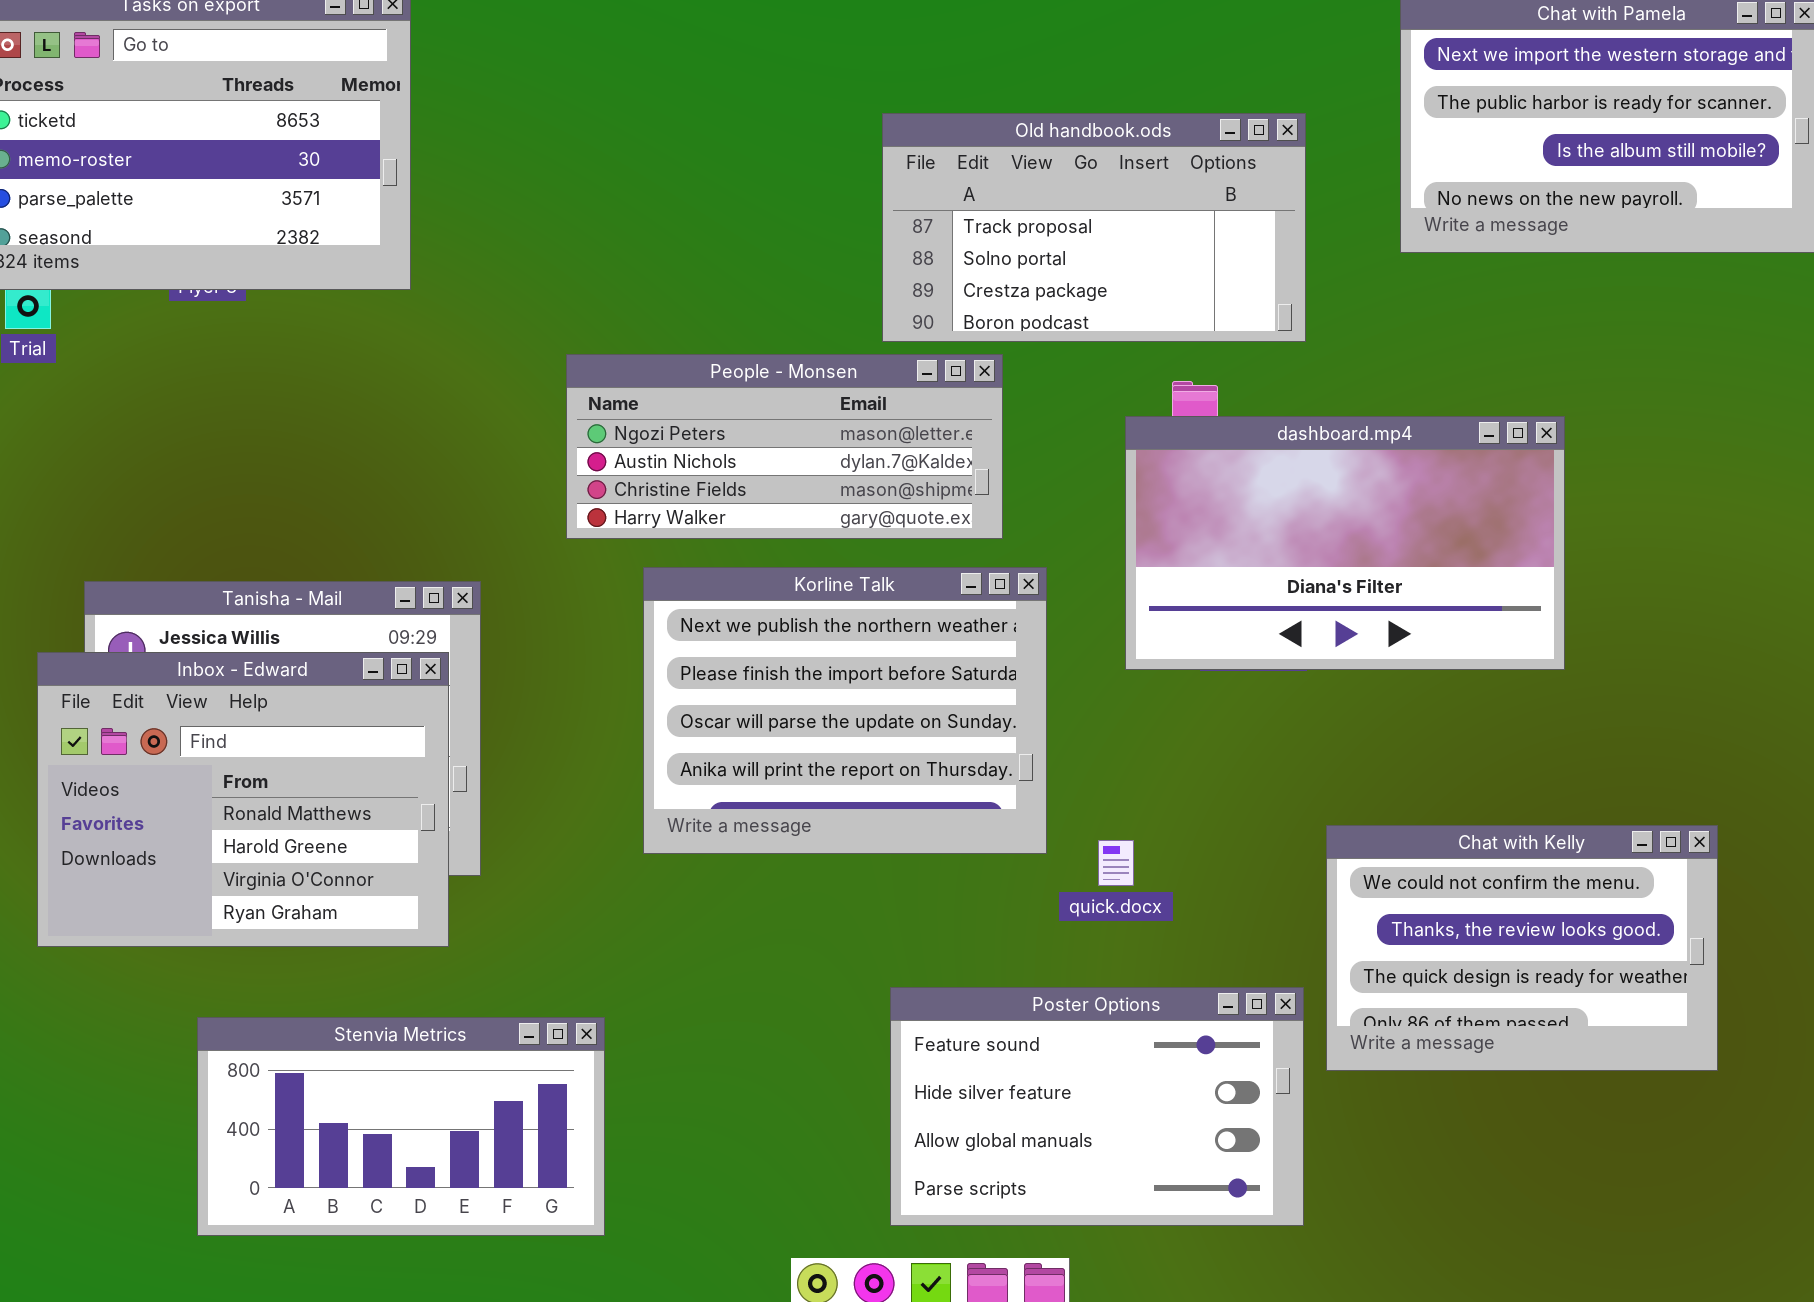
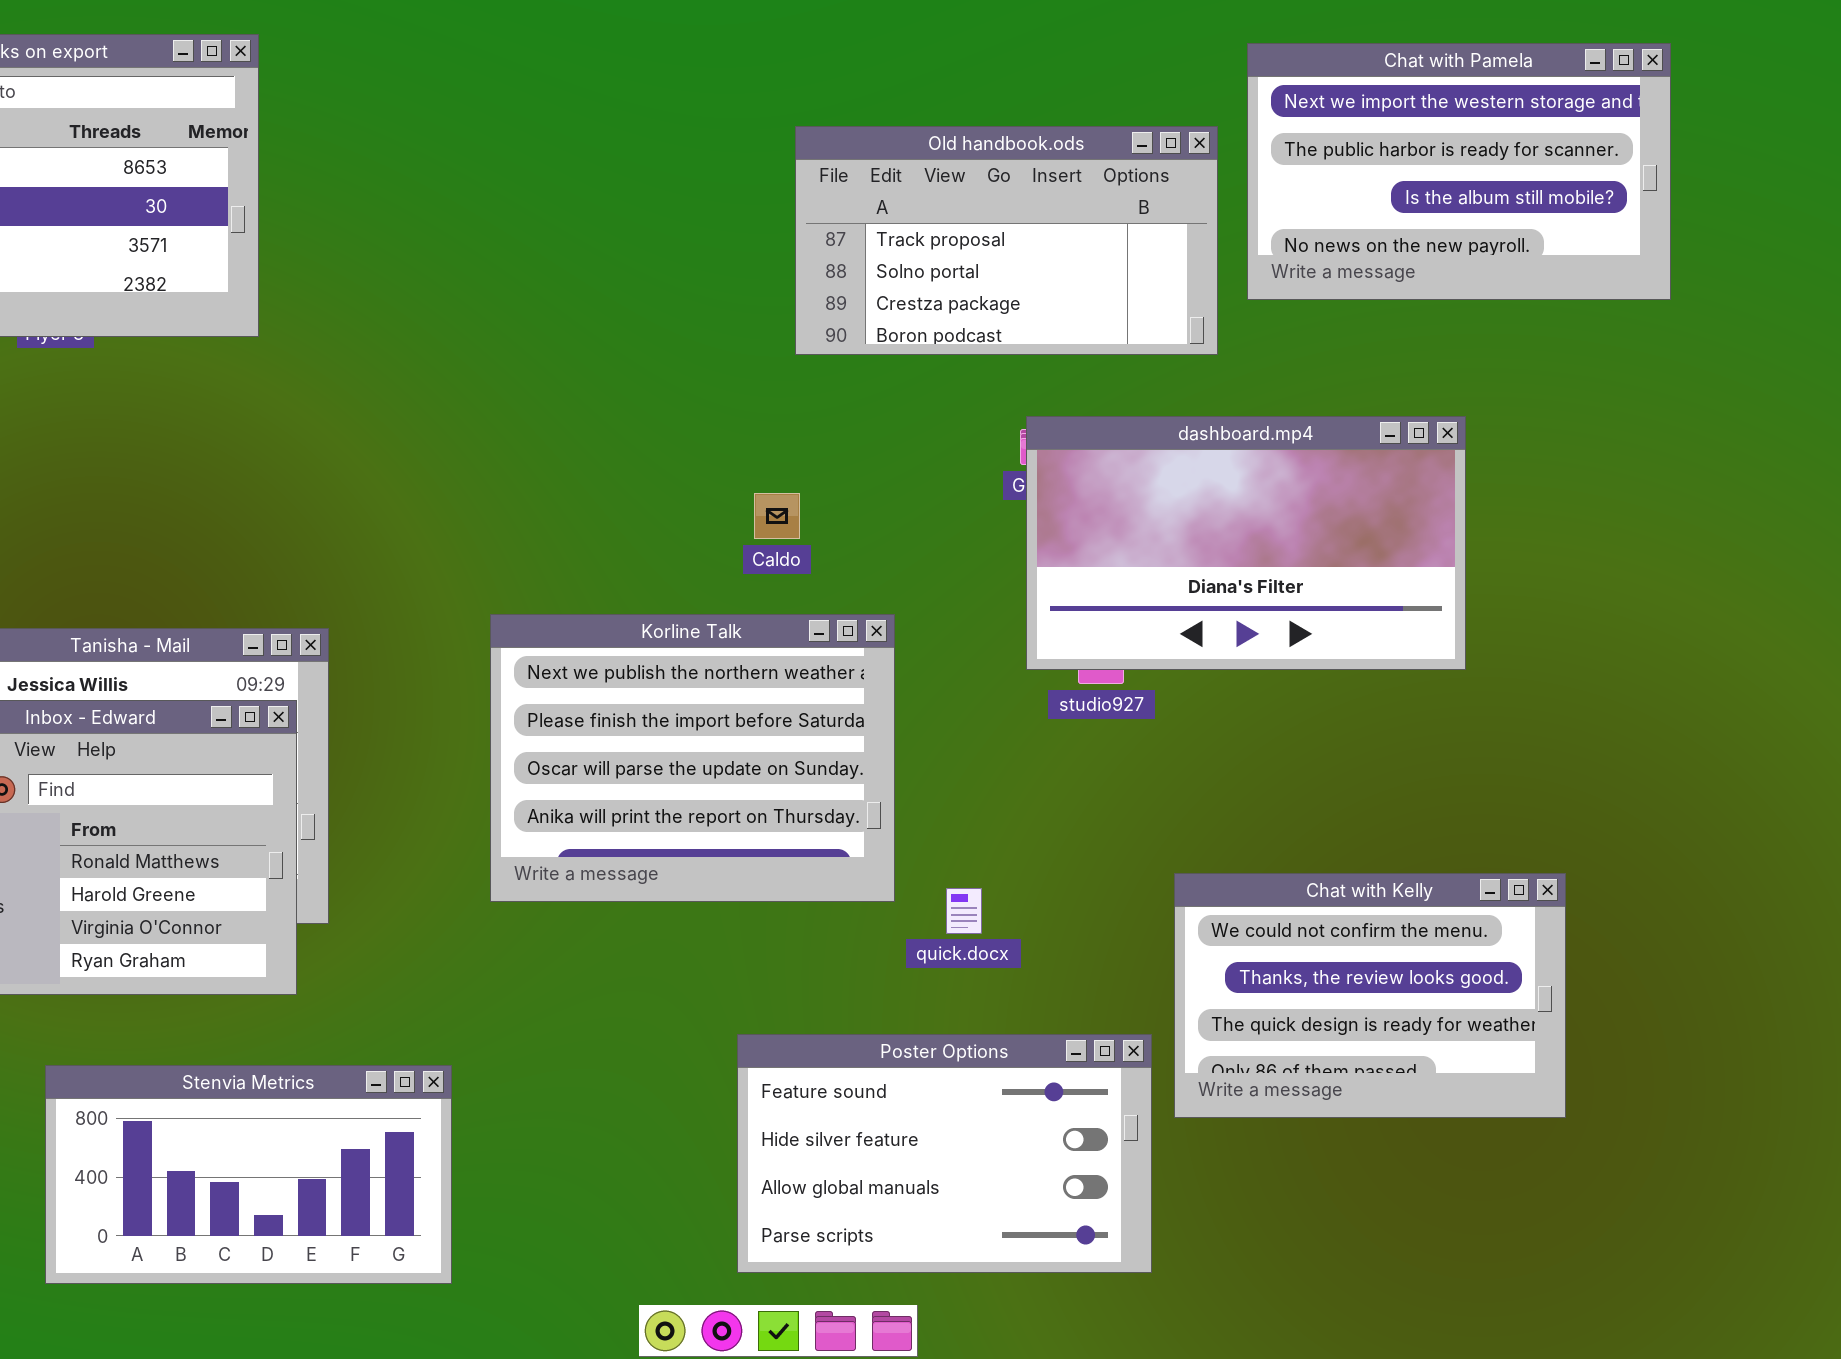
Old handbook.ods: [882,113,1306,342] -> [795,126,1218,355], moved
People - Monsen: [566,354,1003,539] -> none, closed
dashboard.mp4: [1125,416,1565,670] -> [1026,416,1466,670], moved

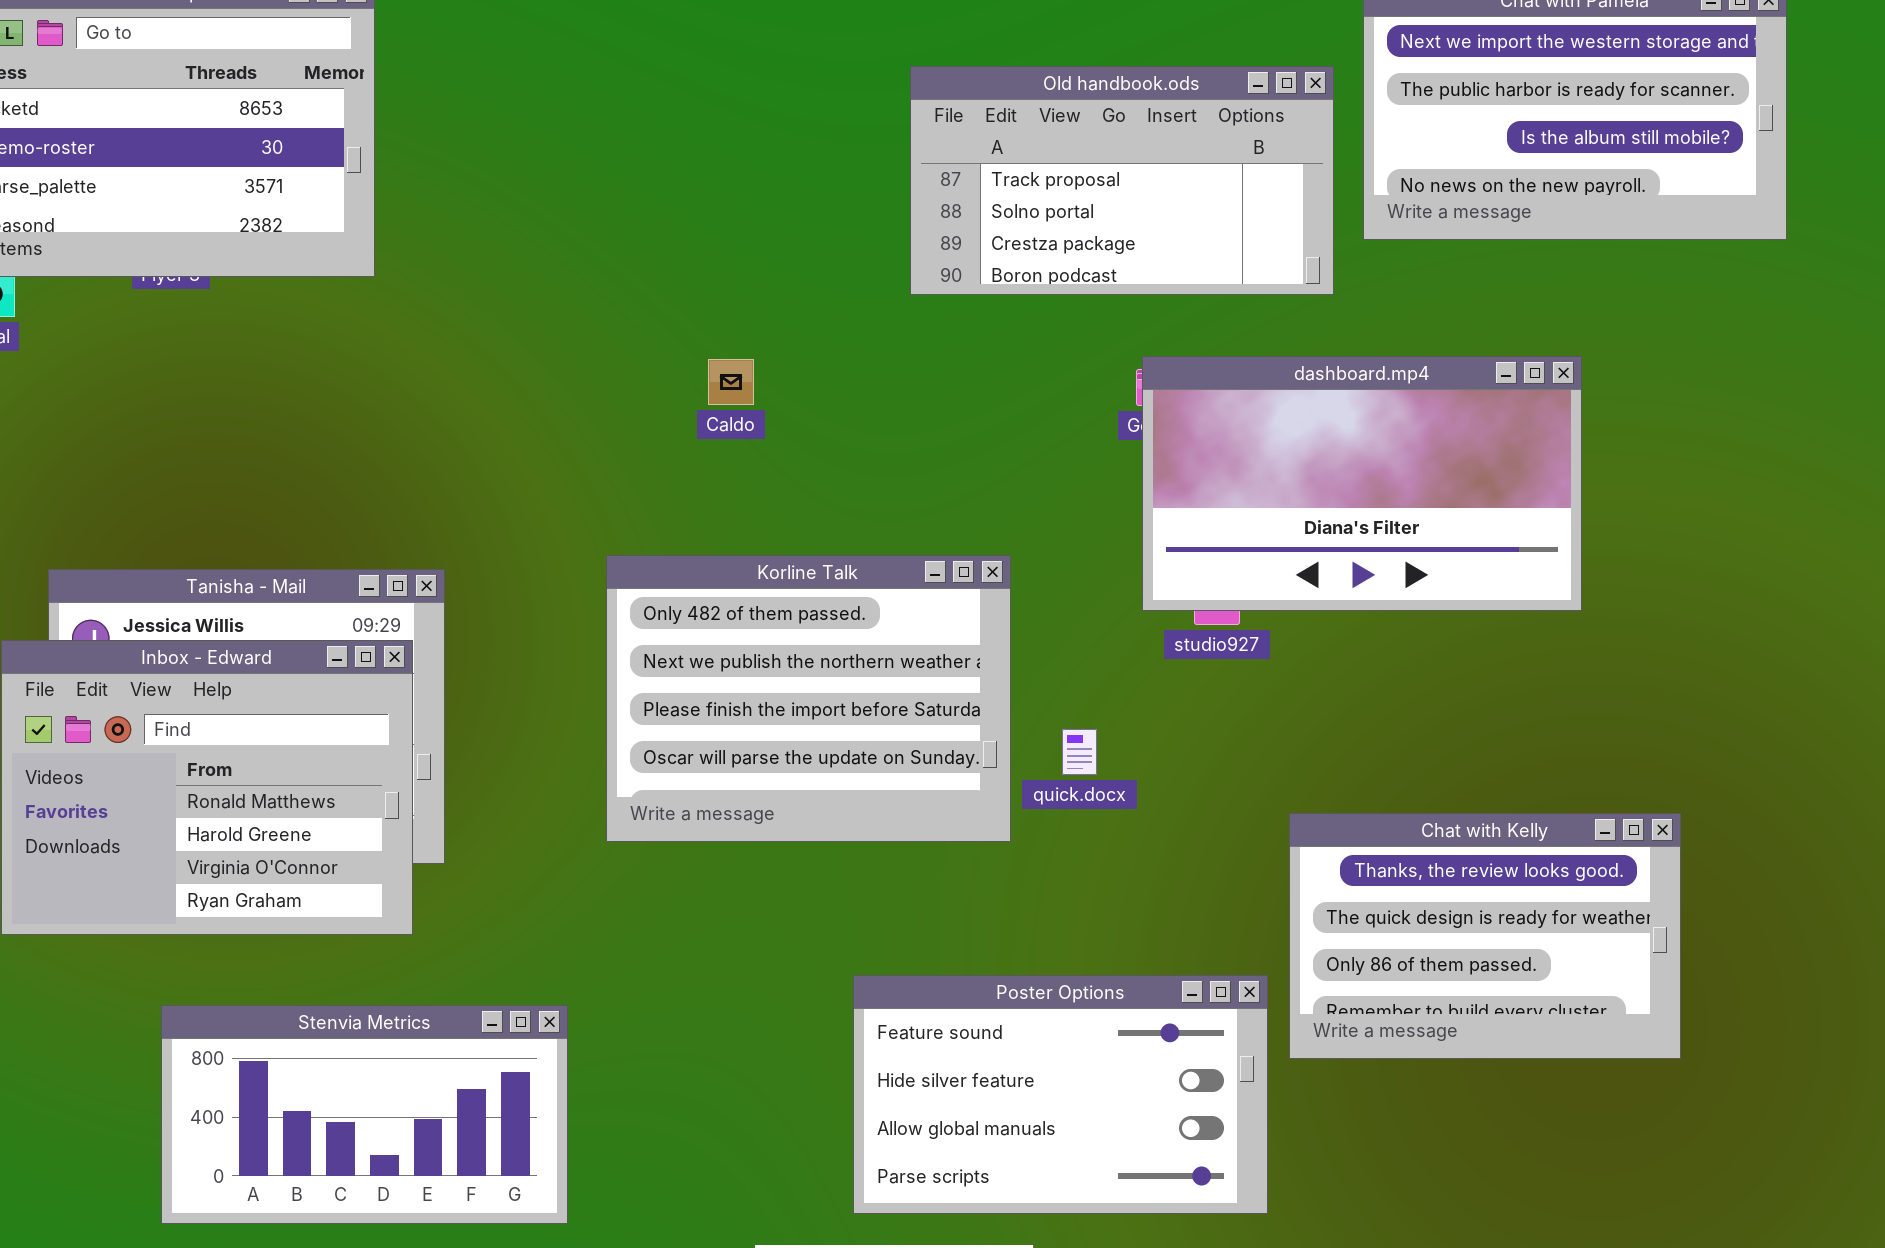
Caldo: [754,493,800,539] -> [708,359,754,405], moved
Korline Talk: [490,614,895,902] -> [606,555,1011,842], scrolled up 1 row
Chat with Kelly: [1174,873,1566,1118] -> [1289,813,1681,1059], scrolled down 1 row
quick.docx: [946,888,982,934] -> [1062,729,1097,775], moved

